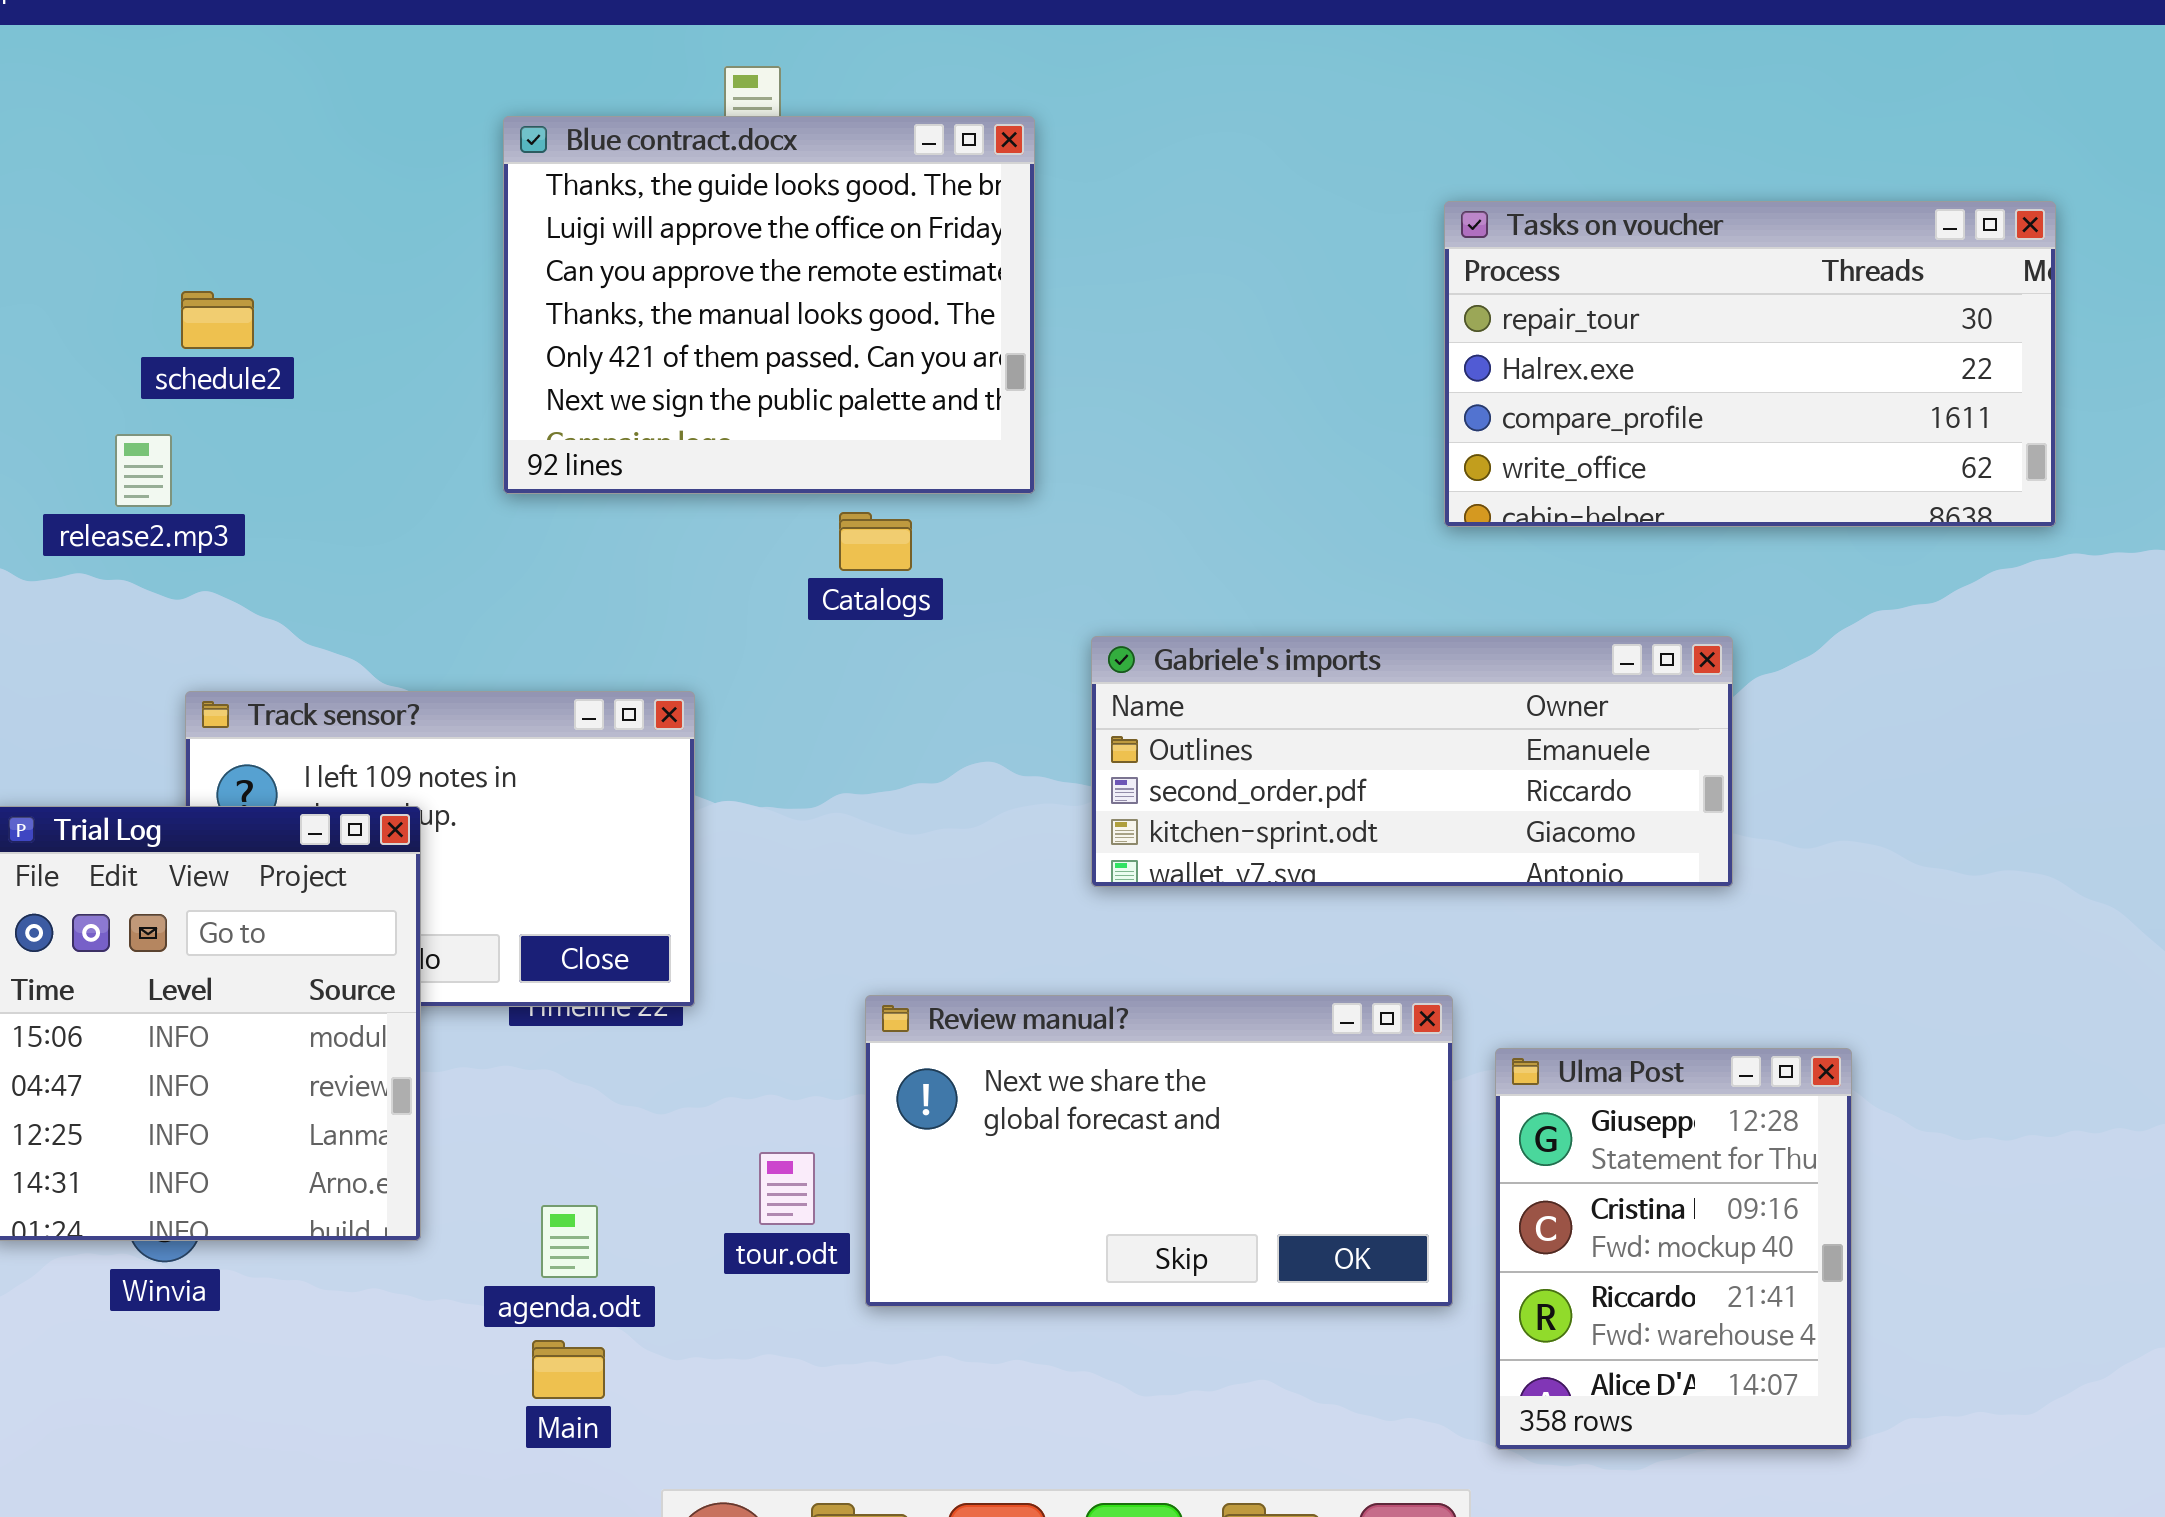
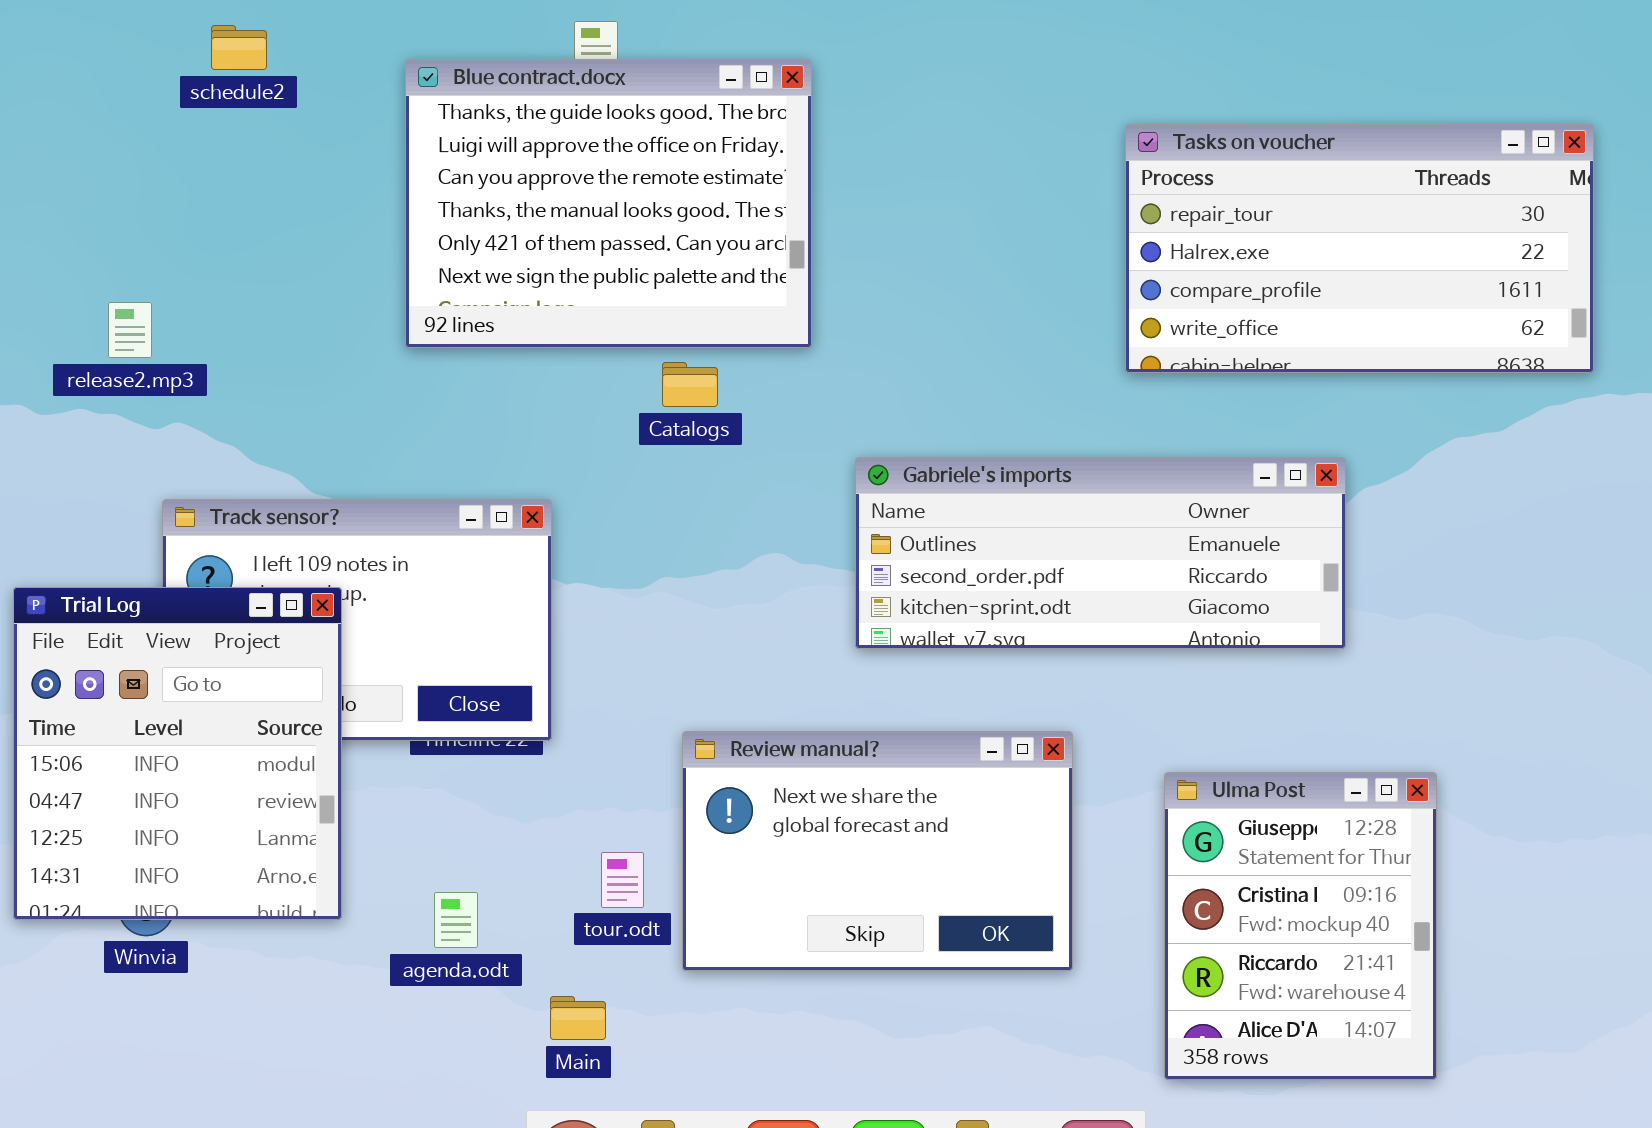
schedule2: [181,291,254,349] -> [211,25,267,70], moved
Review manual?: [865,995,1453,1307] -> [682,731,1073,971], resized
Main: [532,1340,605,1399] -> [550,996,606,1040], moved

